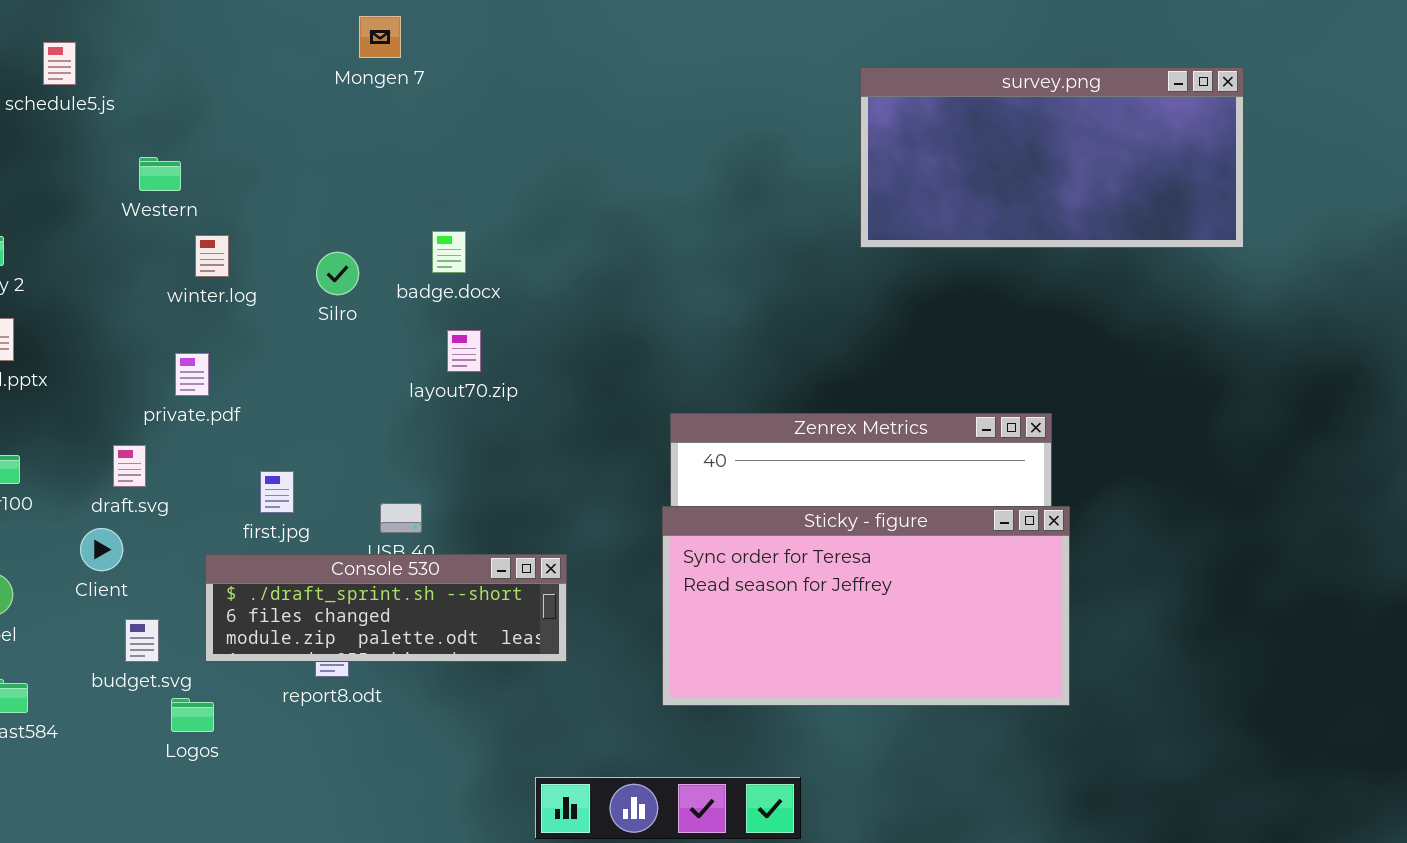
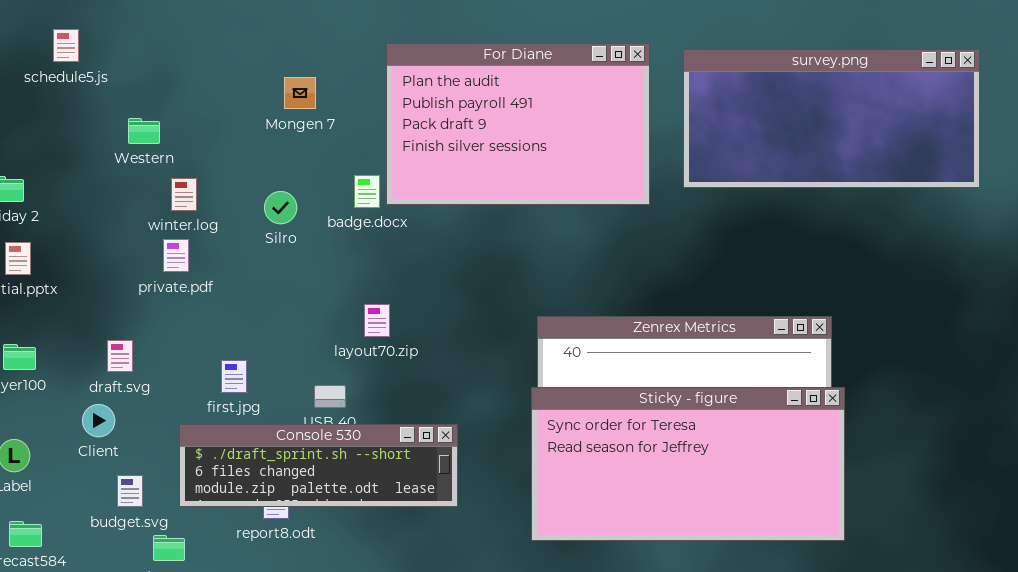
Mongen 7: [359,16,401,58] -> [284,77,316,109], moved
For Diane: none -> [386,43,650,205], opened
layout70.zip: [447,330,481,372] -> [364,304,390,337], moved
private.pdf: [175,353,209,396] -> [163,239,189,272], moved

